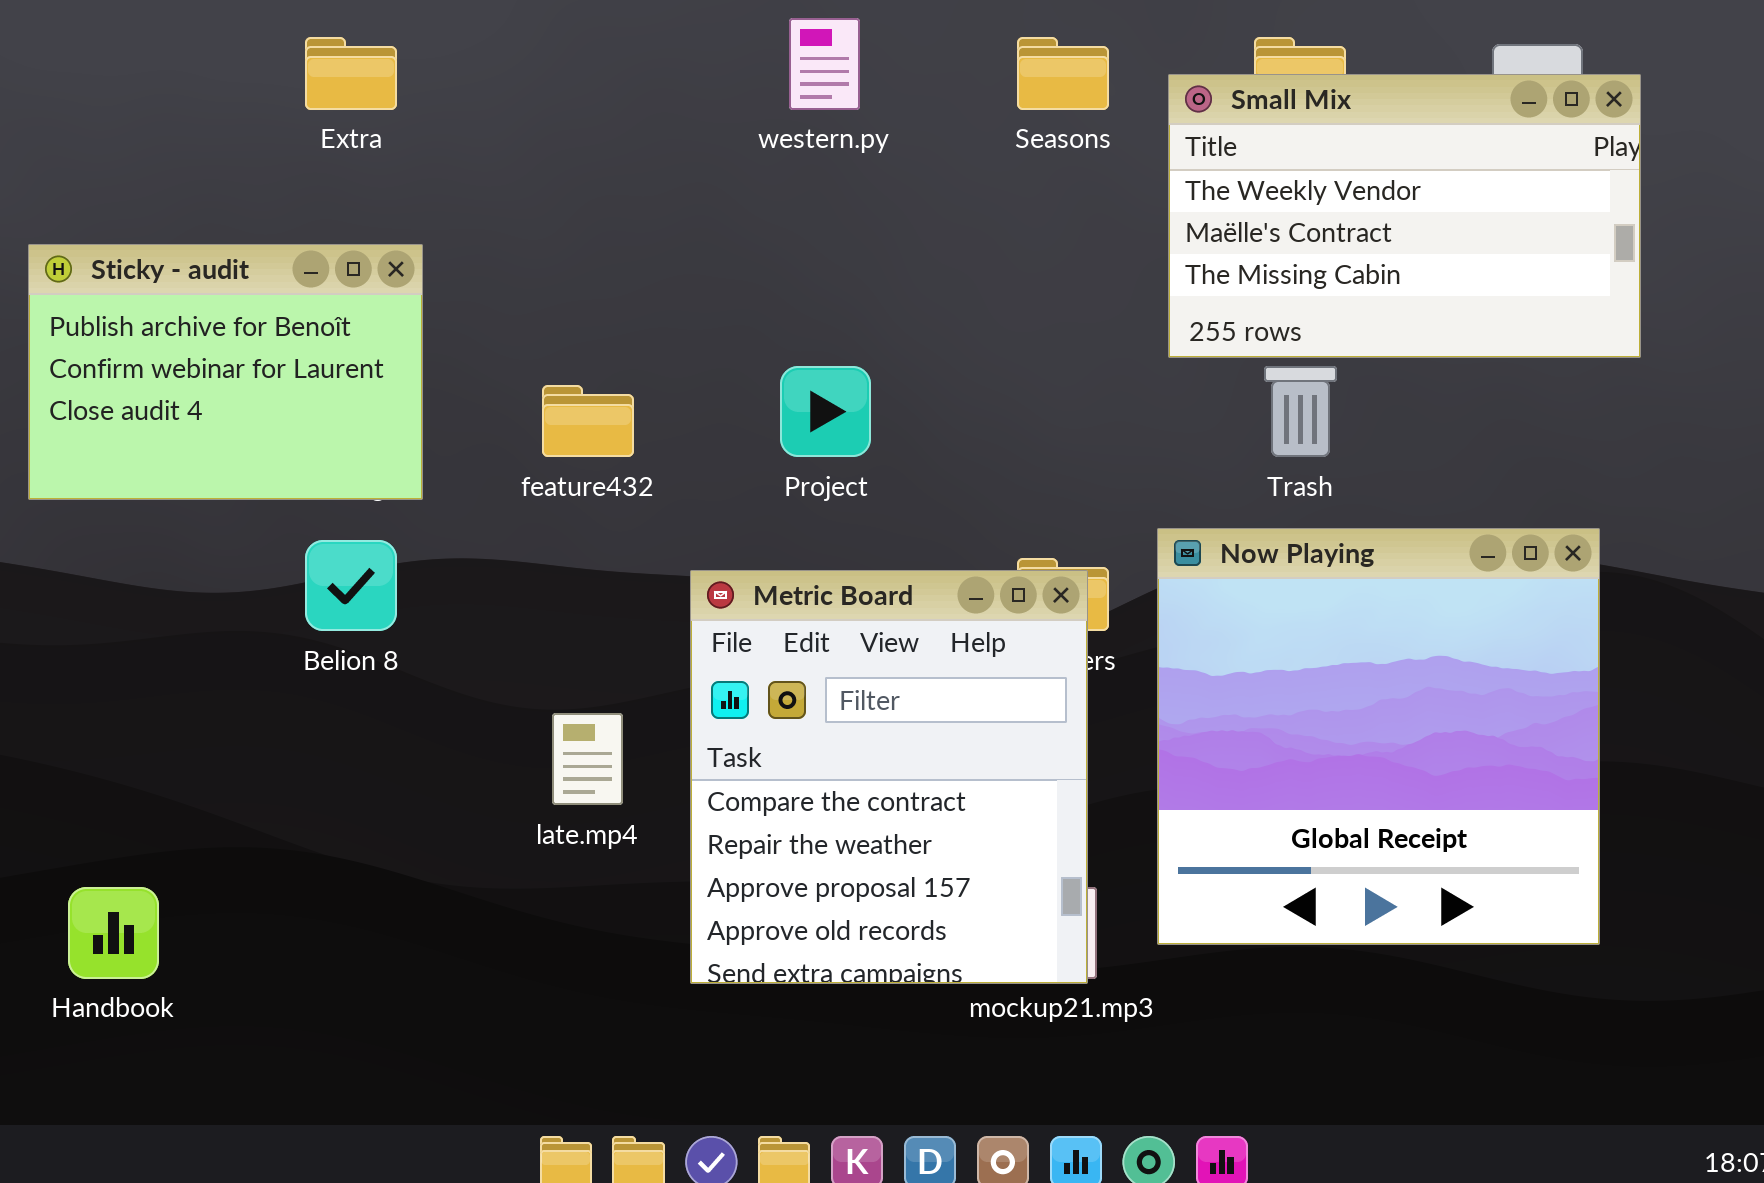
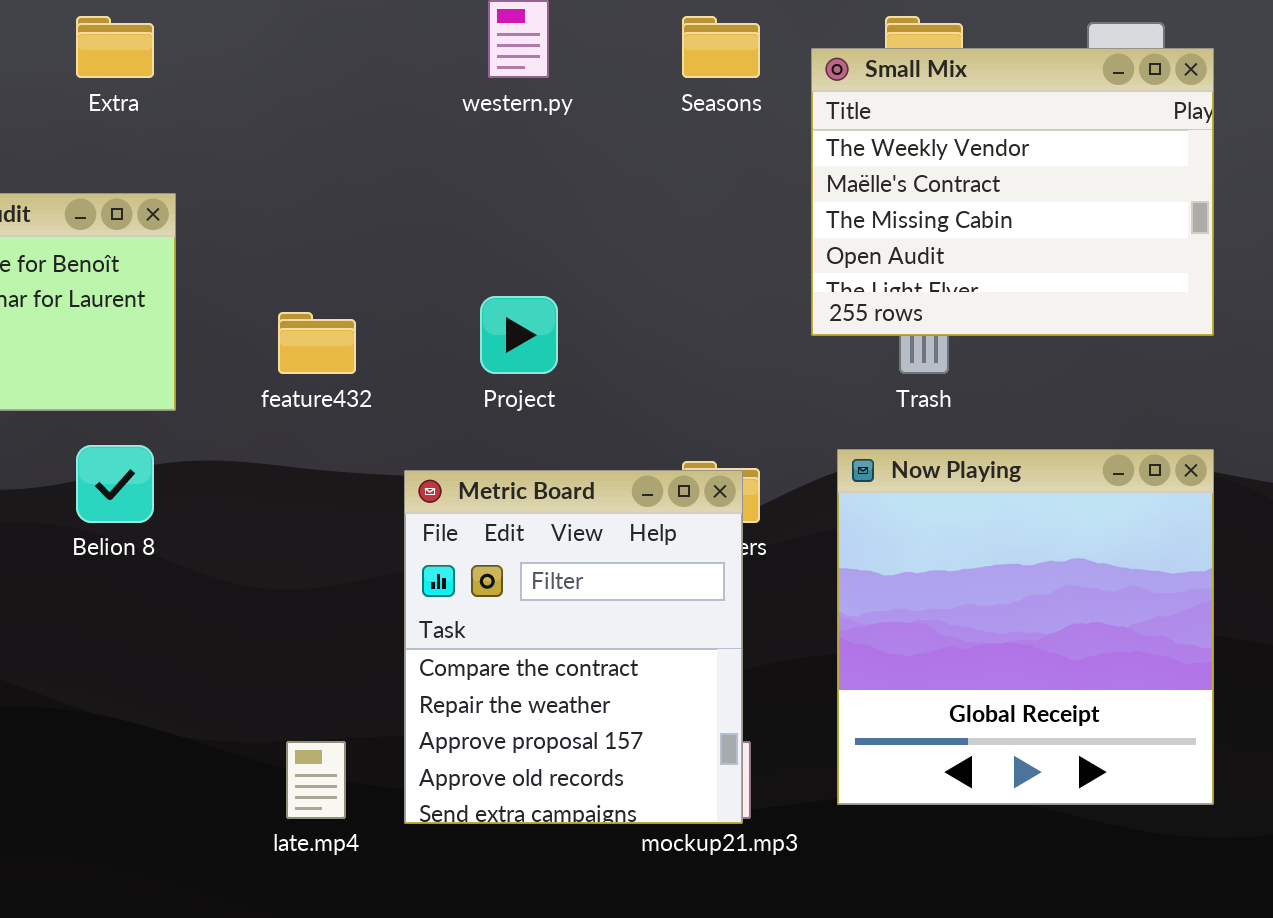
Small Mix: [1168,74,1641,358] -> [811,48,1214,336], resized
Now Playing: [1157,528,1600,945] -> [837,449,1214,805], moved
late.mp4: [552,713,623,805] -> [286,741,346,819], moved

